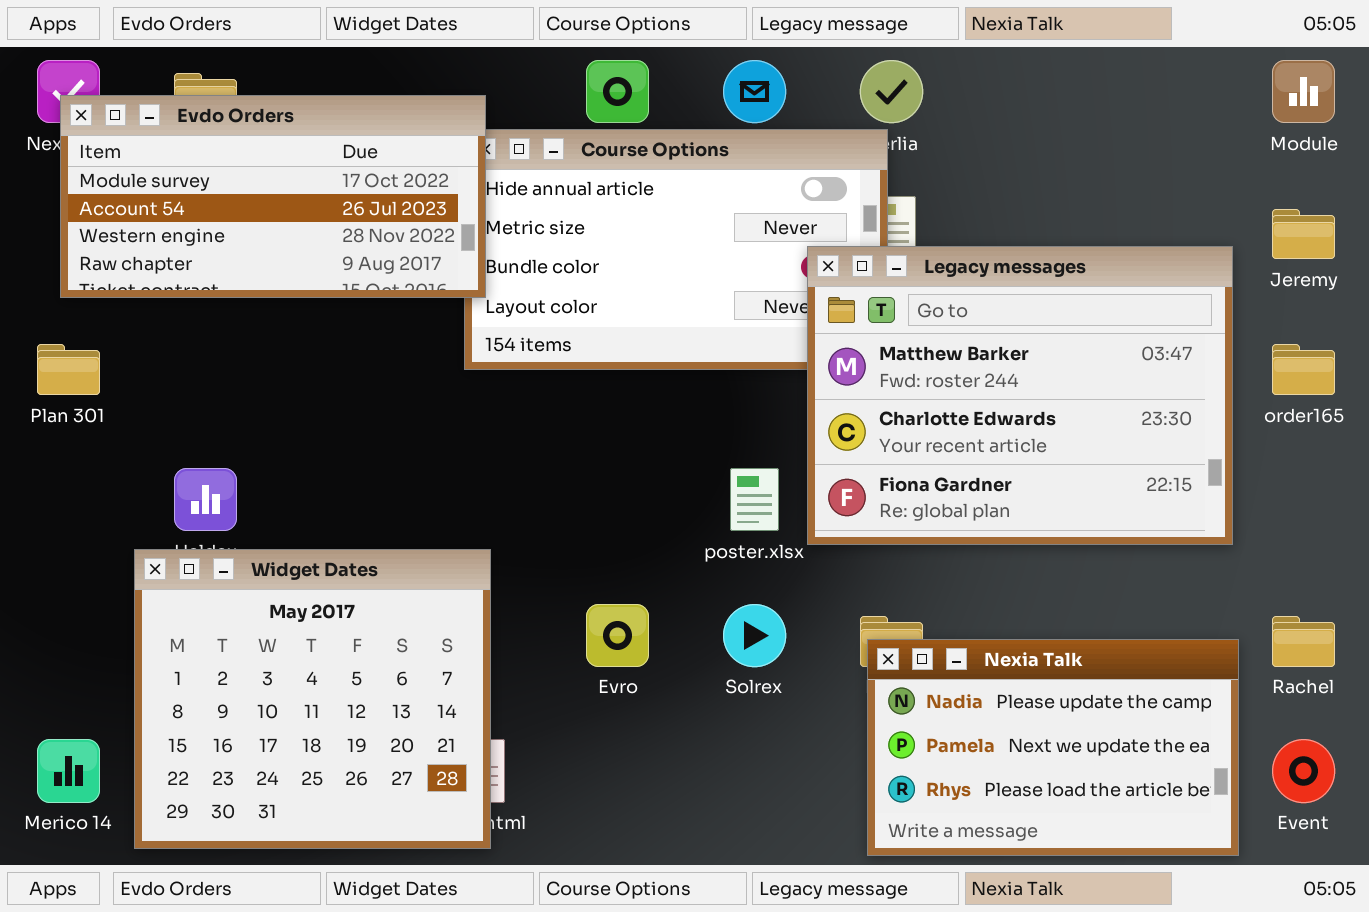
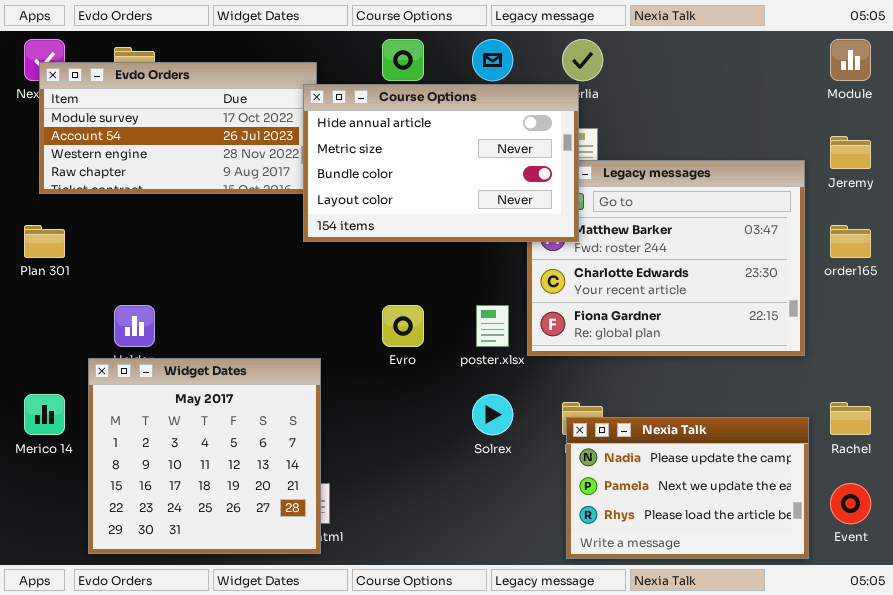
Course Options: [464,129,888,370] -> [303,84,579,242], raised
Evro: [586,604,649,667] -> [382,305,424,347], moved
Merico 14: [37,739,100,803] -> [24,394,65,435], moved

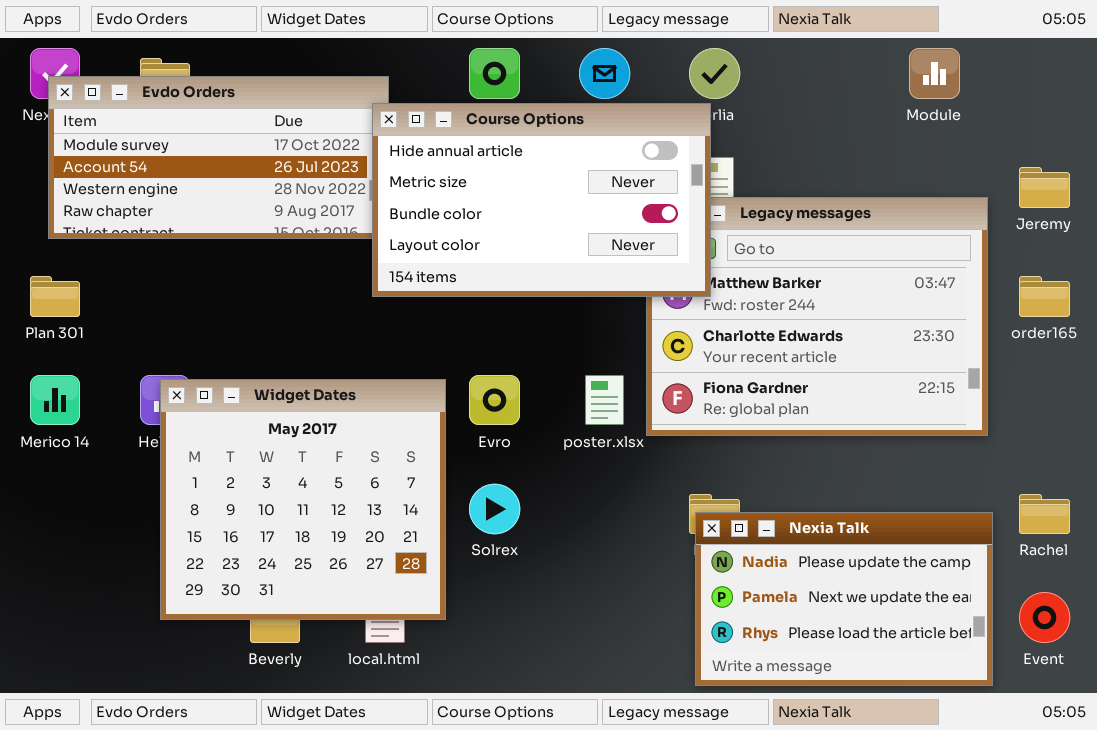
Module: [830,39,871,81] -> [909,48,960,99], moved
Widget Dates: [88,358,321,554] -> [160,379,446,620], moved
Merico 14: [24,394,65,435] -> [30,375,80,425], moved
Solrex: [472,394,513,435] -> [469,484,520,534], moved

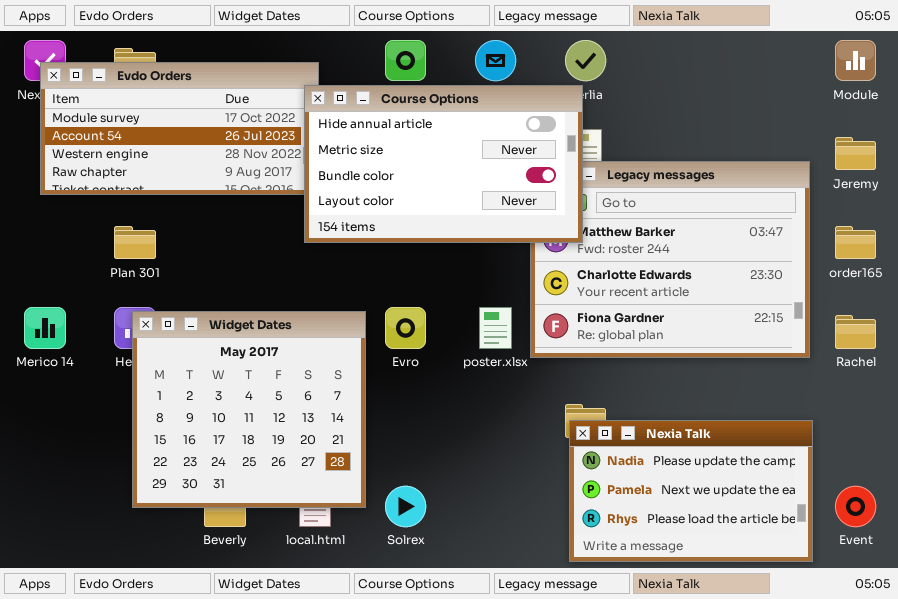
Module: [909,48,960,99] -> [835,40,876,81], moved
Plan 301: [30,276,80,317] -> [114,226,156,259], moved
Solrex: [469,484,520,534] -> [385,486,426,527], moved
Rachel: [1019,494,1070,534] -> [835,315,876,349], moved

